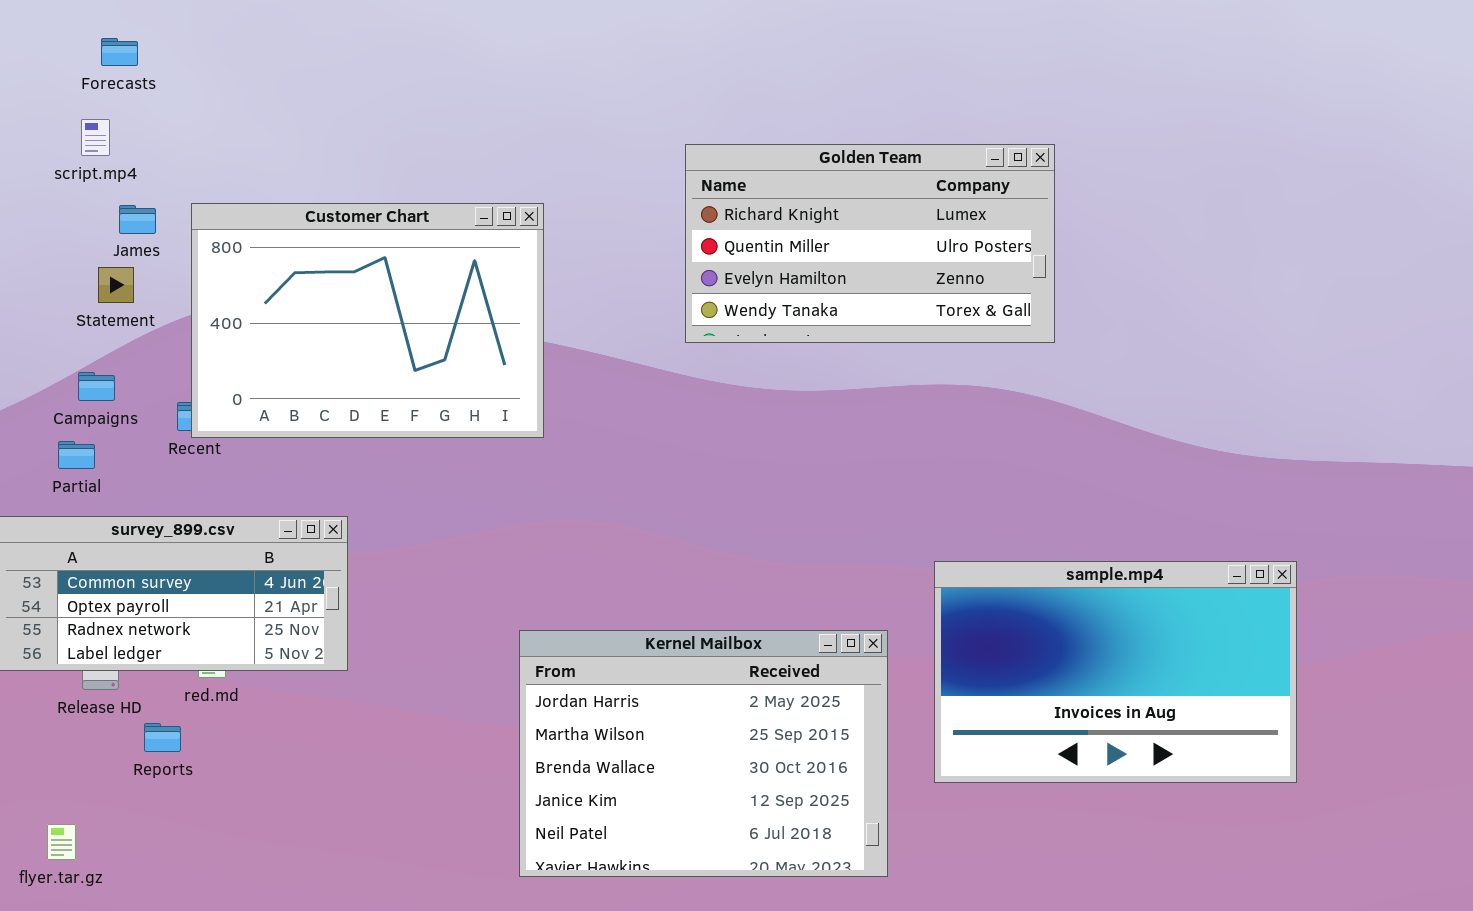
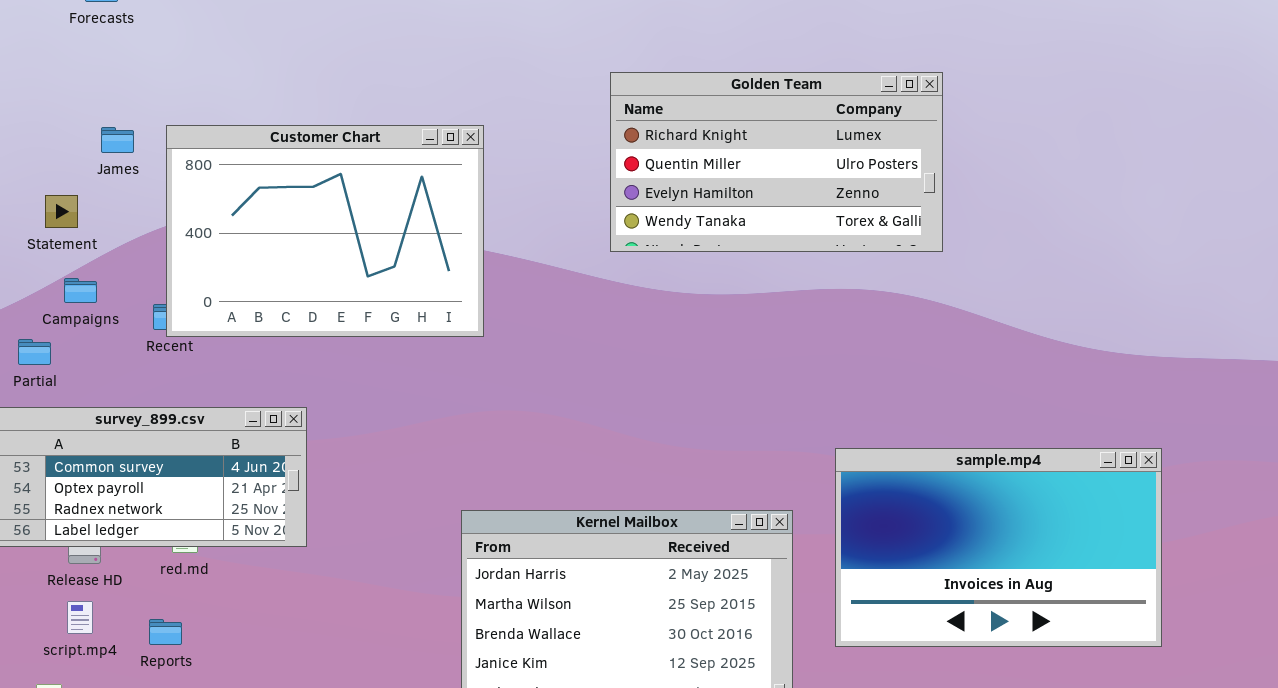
script.mp4: [81,119,110,156] -> [67,601,93,634], moved
Statement: [98,267,134,303] -> [45,195,78,228], moved
Partial: [58,441,95,469] -> [18,339,51,365], moved
Reports: [144,723,181,752] -> [149,619,182,645], moved

